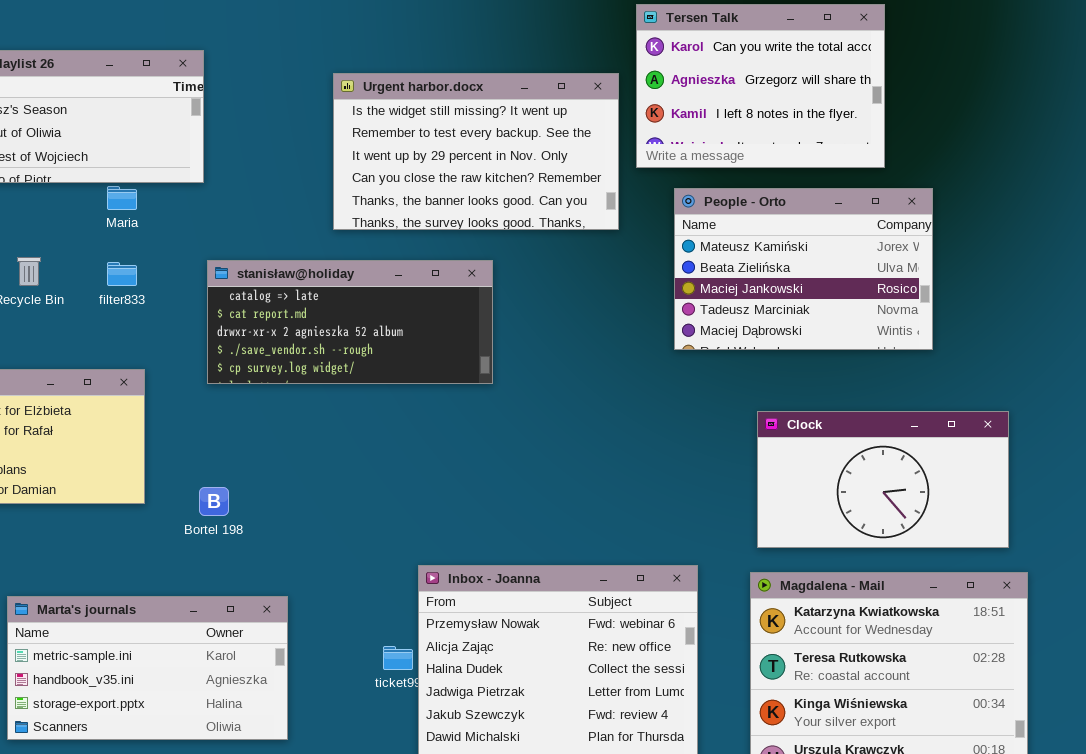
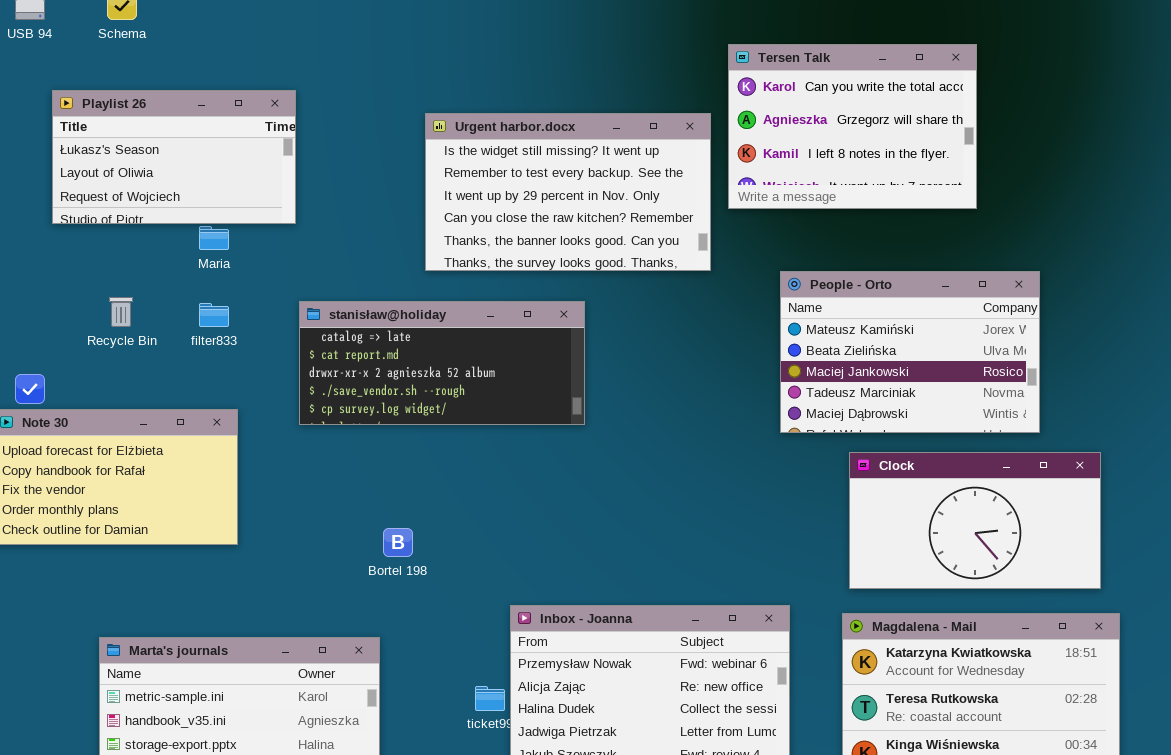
People - Orto: [674,188,933,350] -> [780,271,1040,433], moved
Bortel 198: [199,487,229,516] -> [383,528,413,557], moved

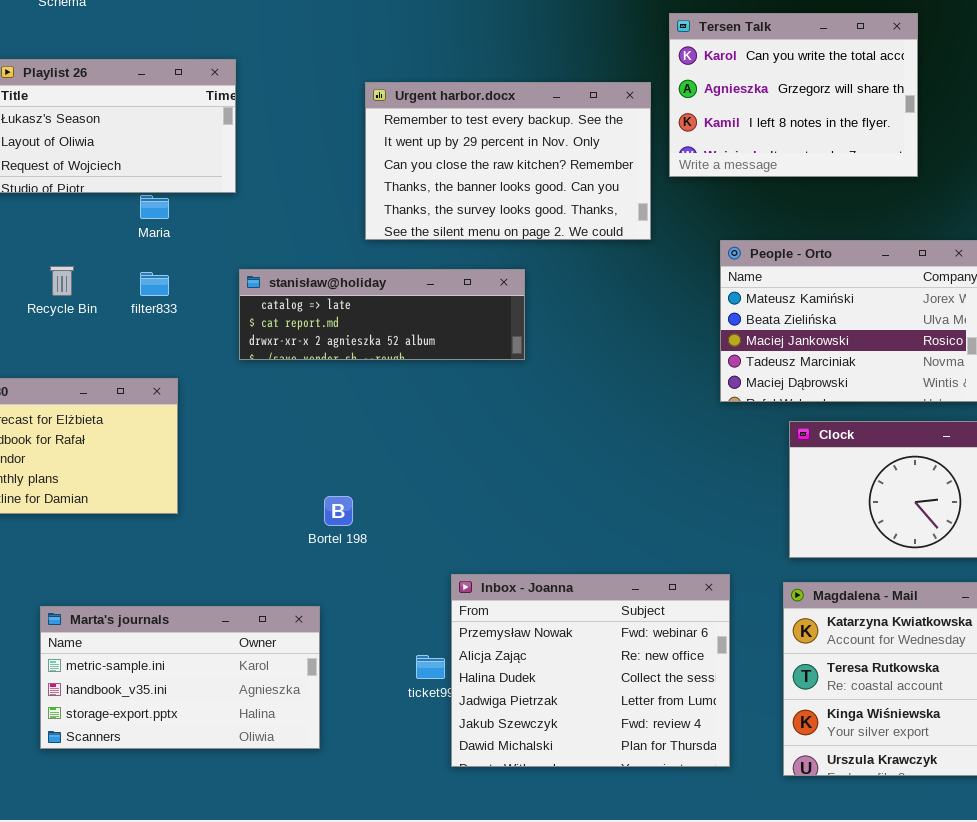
Urgent harbor.docx: [425,113,711,271] -> [365,82,651,240], scrolled down 1 row
stanisław@holiday: [299,301,585,425] -> [239,269,525,360], resized

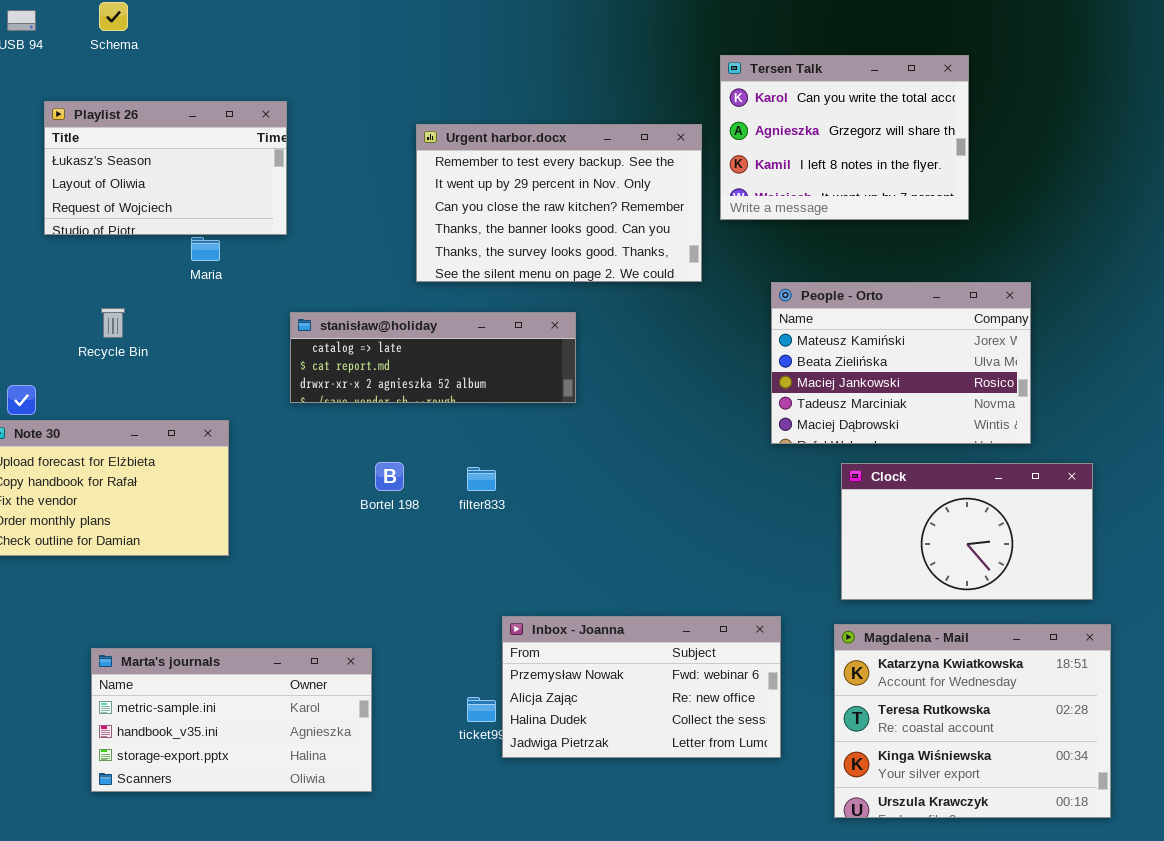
filter833: [140,272,169,296] -> [467,467,496,491], moved
Bortel 198: [324,496,353,526] -> [375,462,404,491], moved
Inbox - Joanna: [451,574,730,767] -> [502,616,781,758], resized

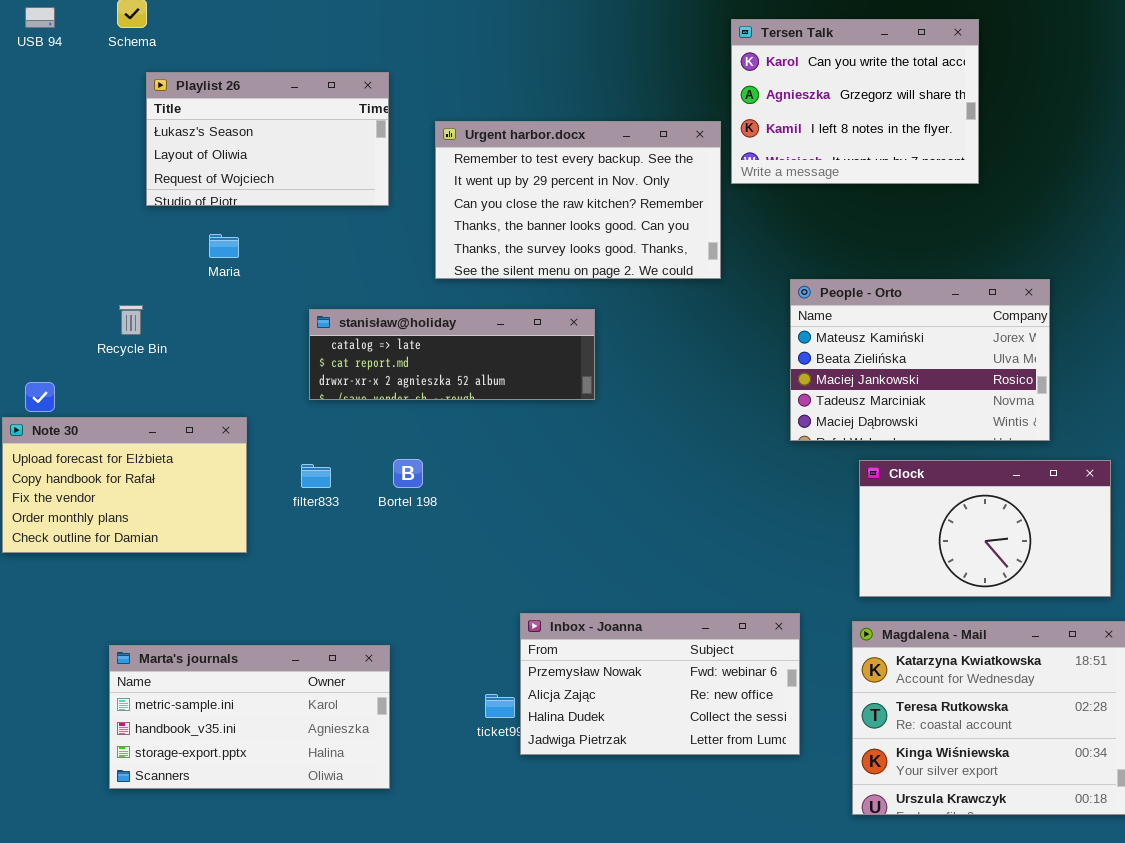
Tersen Talk: [720,55,969,220] -> [731,19,979,184], moved
Playlist 26: [44,101,287,235] -> [146,72,389,206], moved
filter833: [467,467,496,491] -> [301,464,331,488], moved

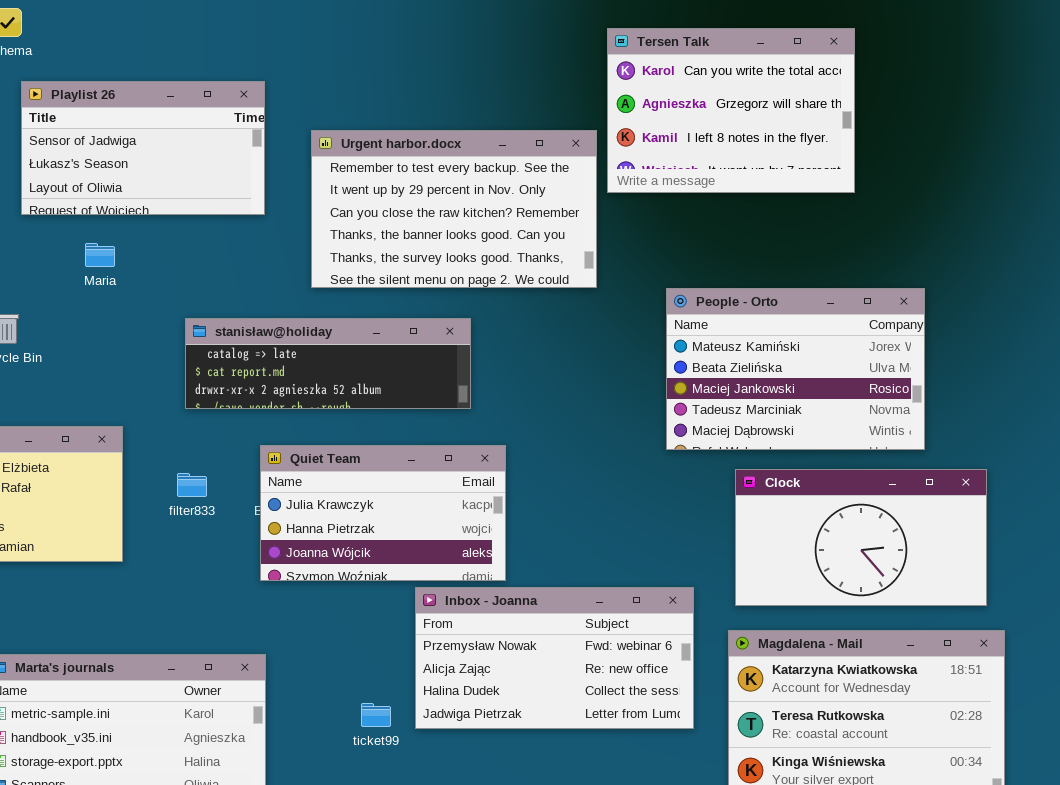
Playlist 26: [146,72,389,206] -> [21,81,265,215], scrolled up 1 row
Quiet Team: none -> [260,445,506,581], opened
Inbox - Joanna: [520,613,800,755] -> [415,587,694,729], moved

